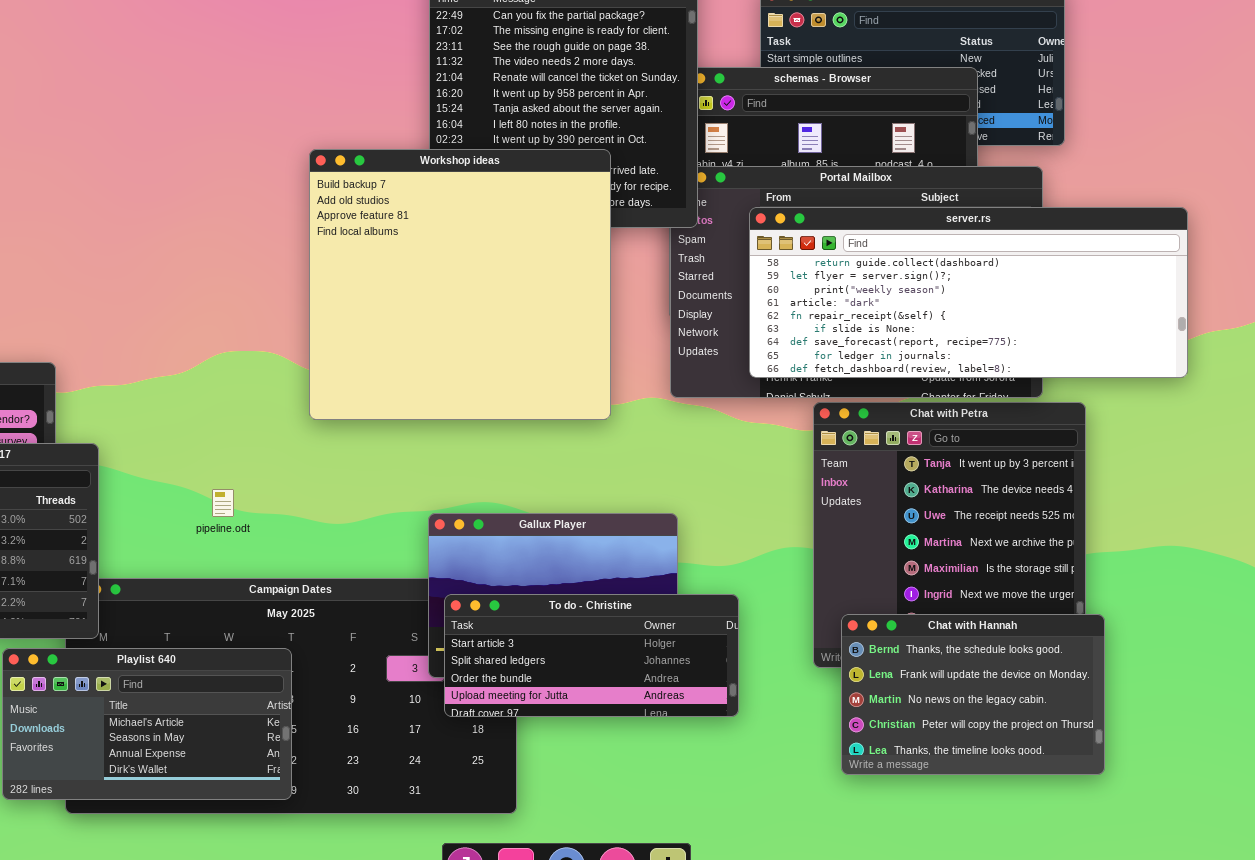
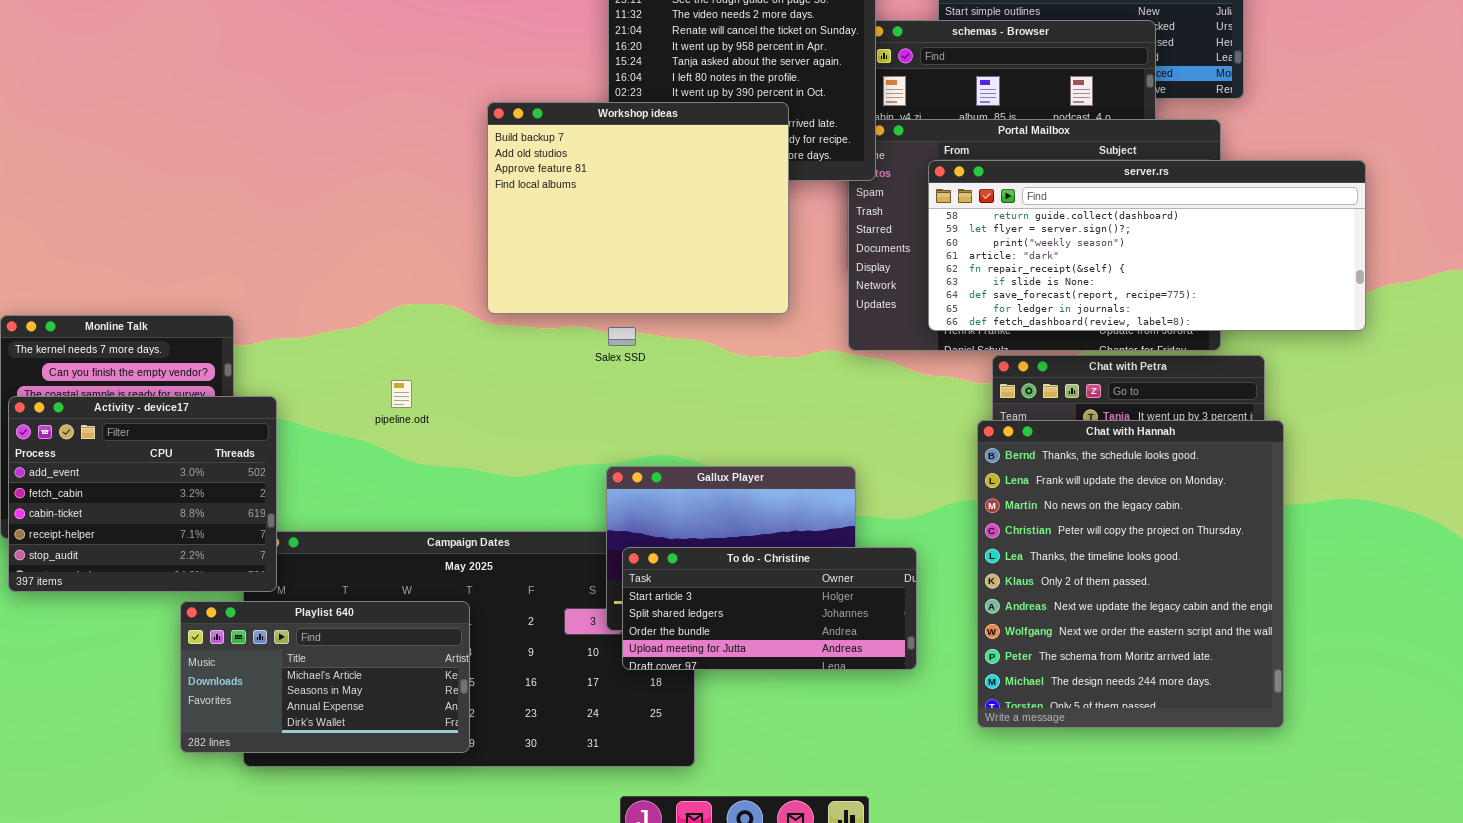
Workshop ideas: [309,149,611,420] -> [487,102,789,314], resized
pipeline.odt: [212,489,234,517] -> [391,380,412,408], moved
Chat with Hannah: [841,614,1105,775] -> [977,420,1284,728], resized

